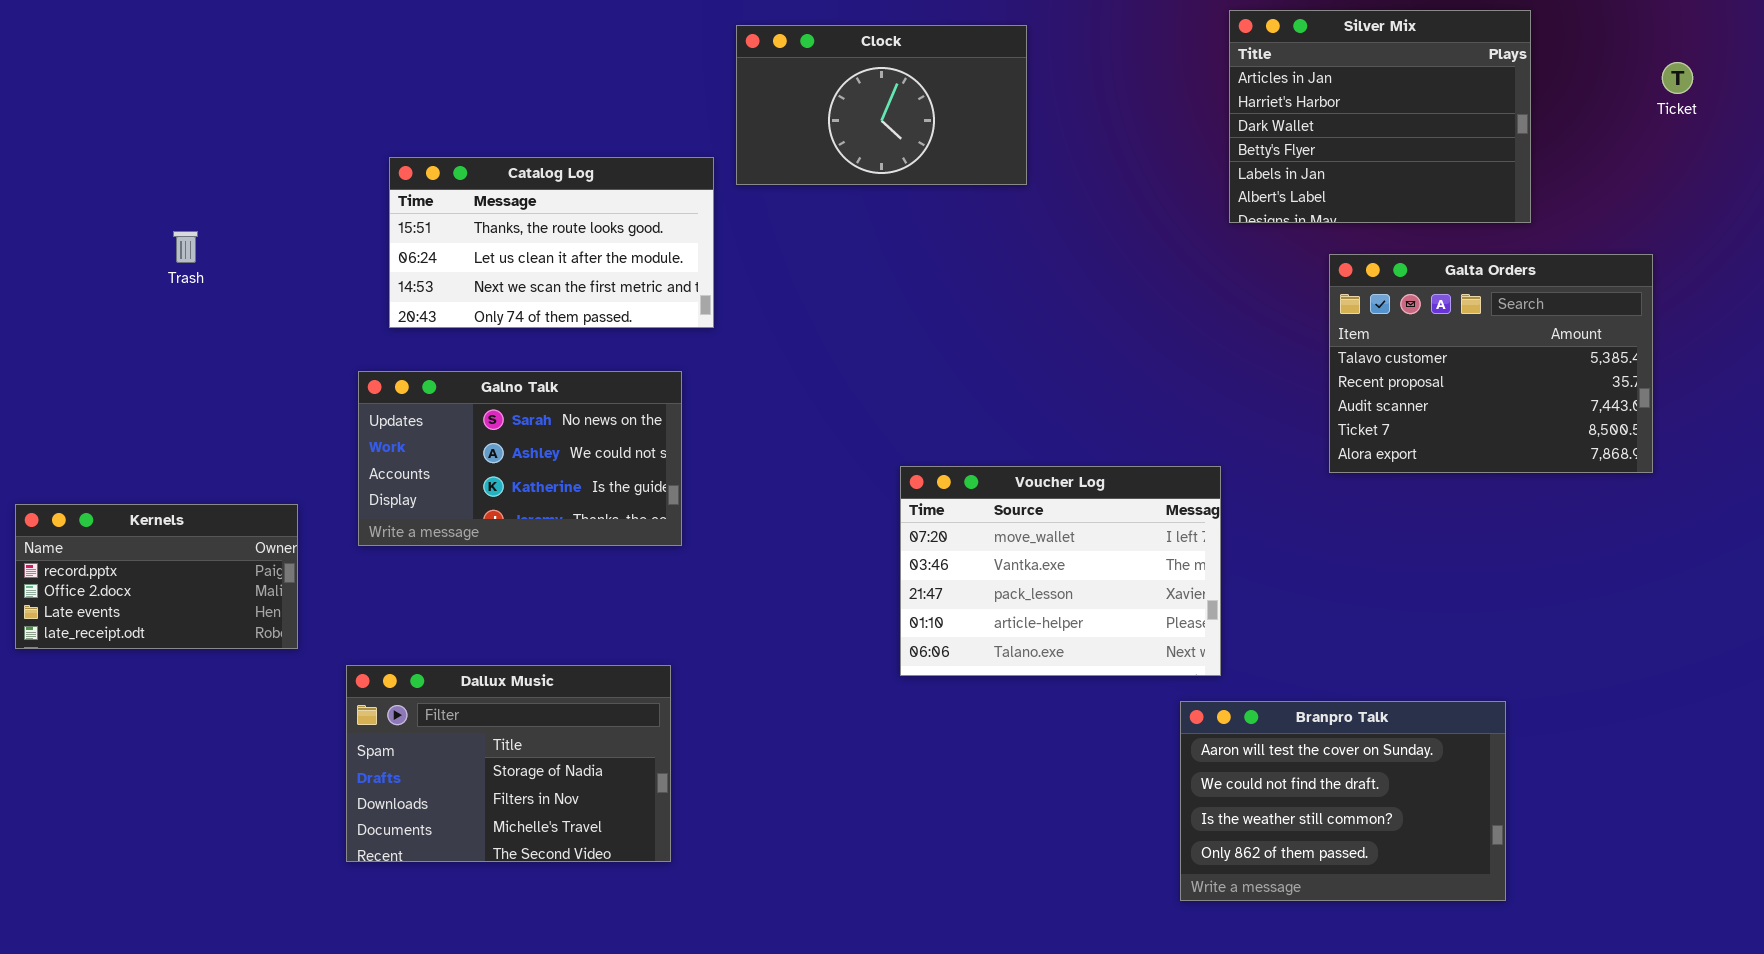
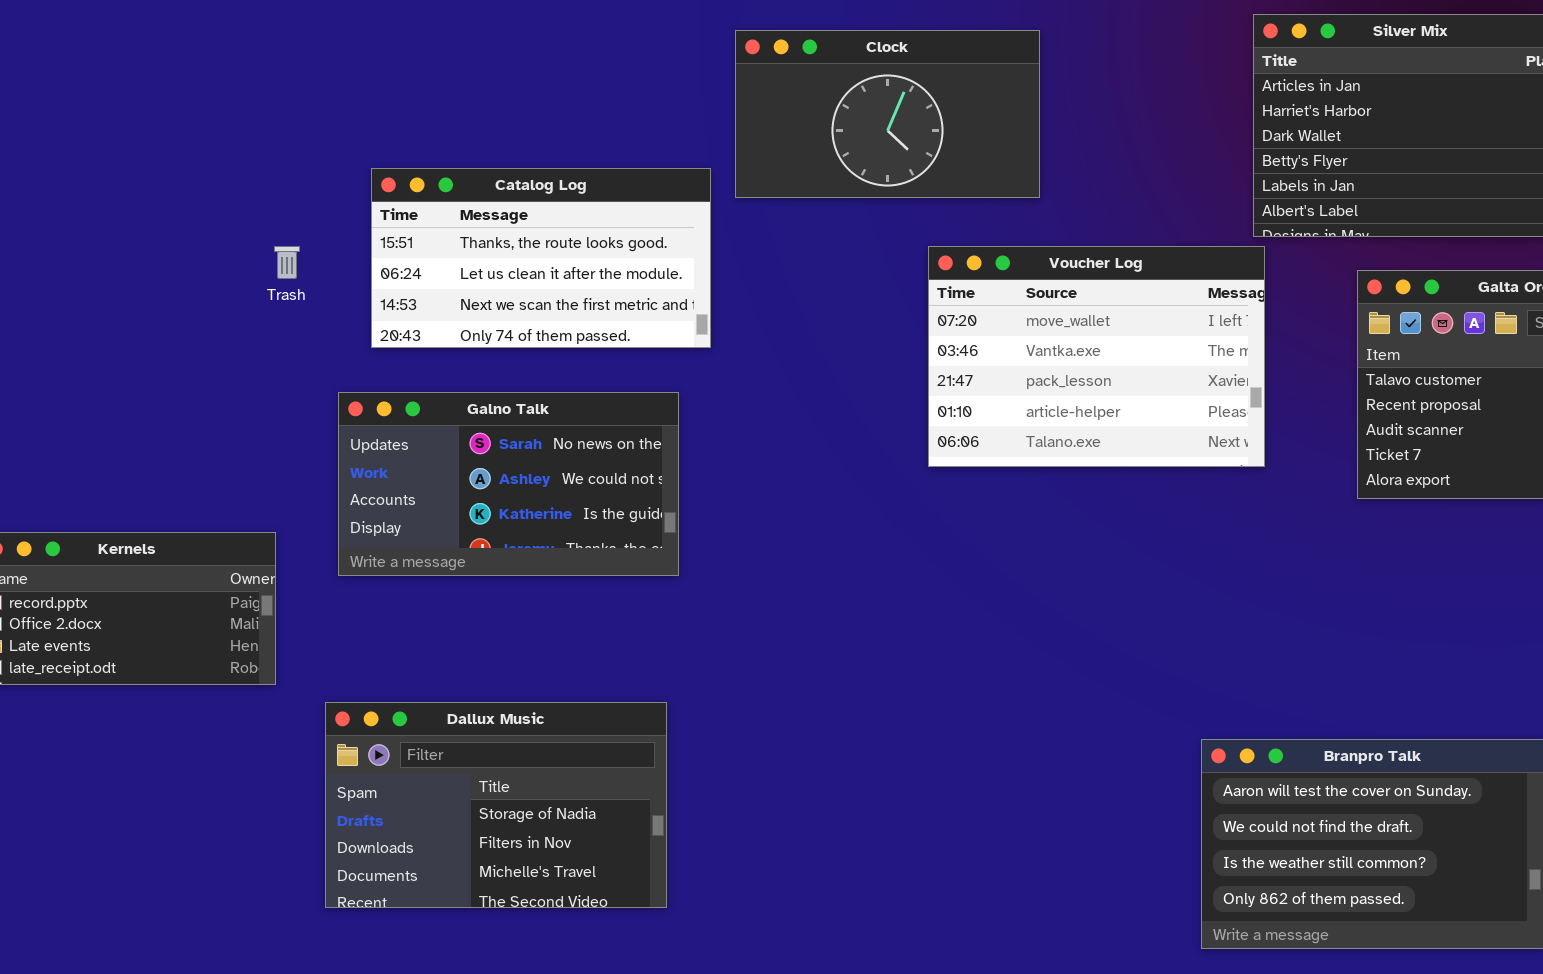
Trash: [173,231,198,263] -> [274,246,300,279], moved
Voucher Log: [900,466,1221,676] -> [928,246,1265,467], moved

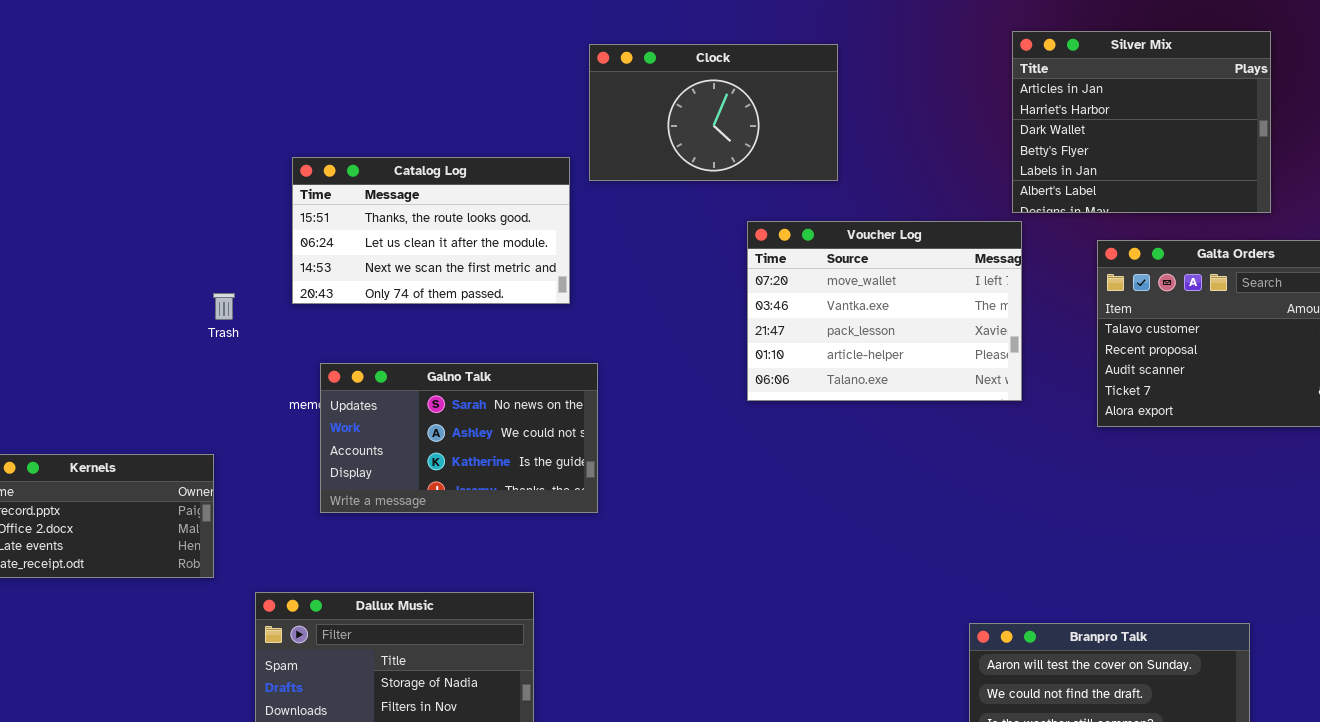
Trash: [274,246,300,279] -> [213,293,235,320], moved
Galno Talk: [338,392,679,576] -> [320,363,598,513], moved

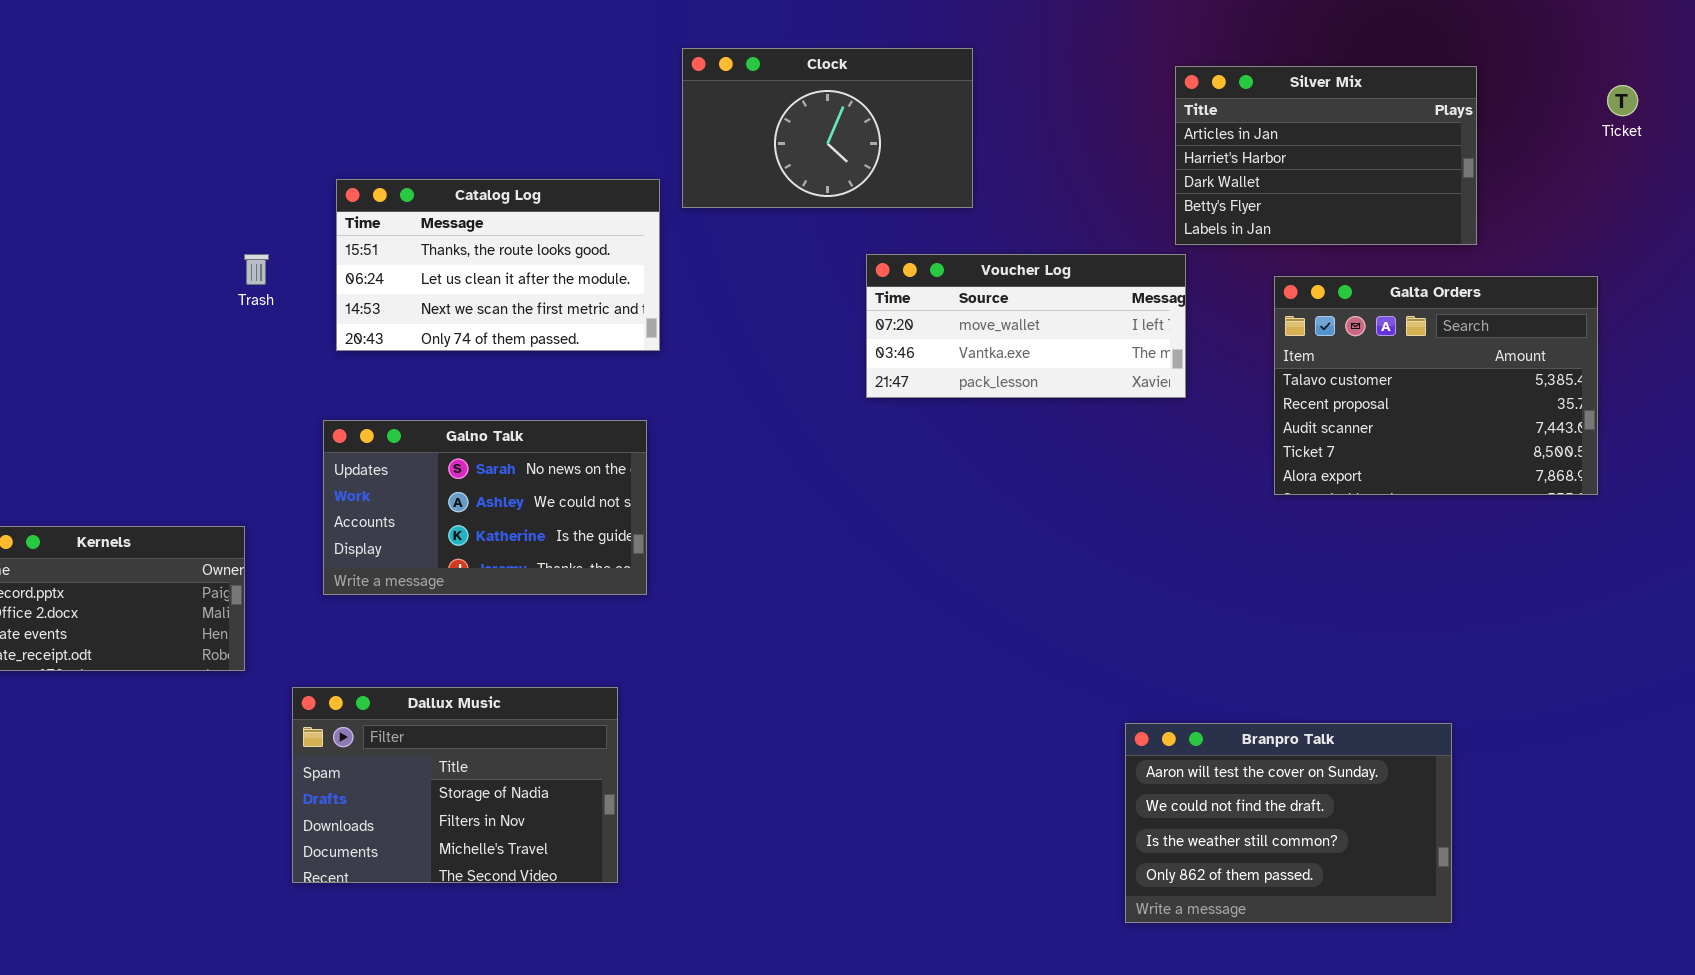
Silver Mix: [1012,31,1271,213] -> [1175,66,1477,245], resized
Voucher Log: [747,221,1022,401] -> [866,254,1186,398], resized
Trash: [213,293,235,320] -> [244,254,269,285], moved
Galno Talk: [320,363,598,513] -> [323,420,647,595], moved

